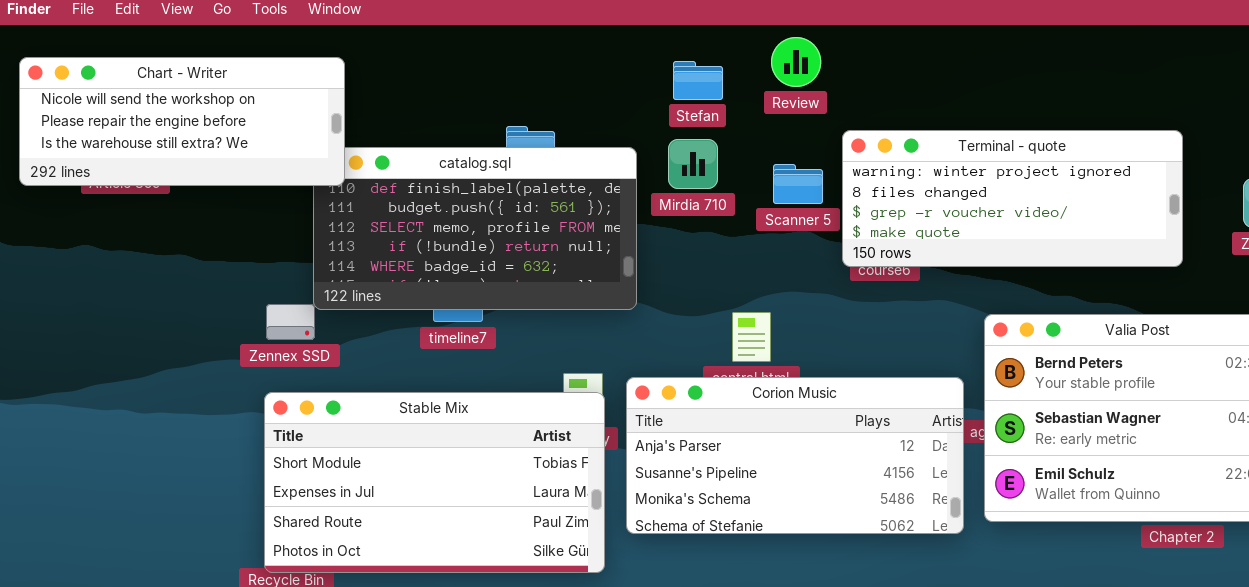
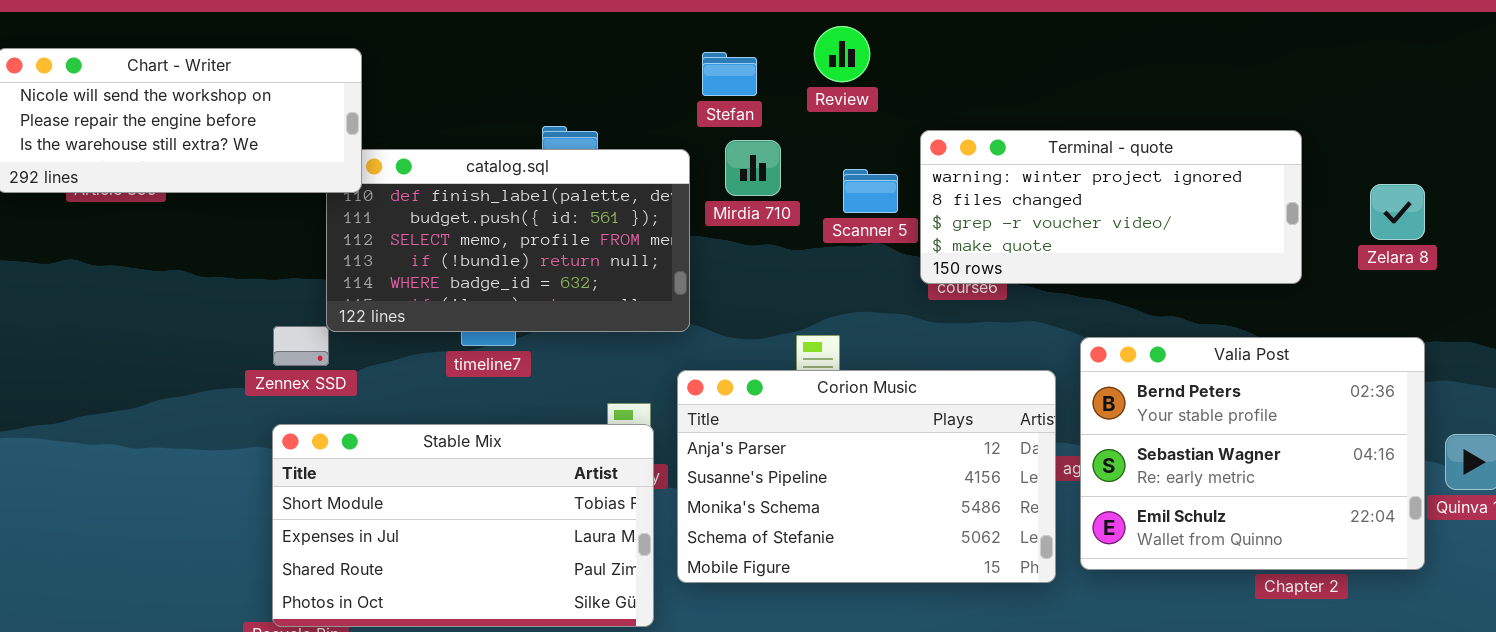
Review: [771,37,821,87] -> [814,26,870,82], moved
Stefan: [673,61,723,100] -> [702,52,757,96], moved
Corion Music: [626,377,964,534] -> [677,370,1056,583], resized

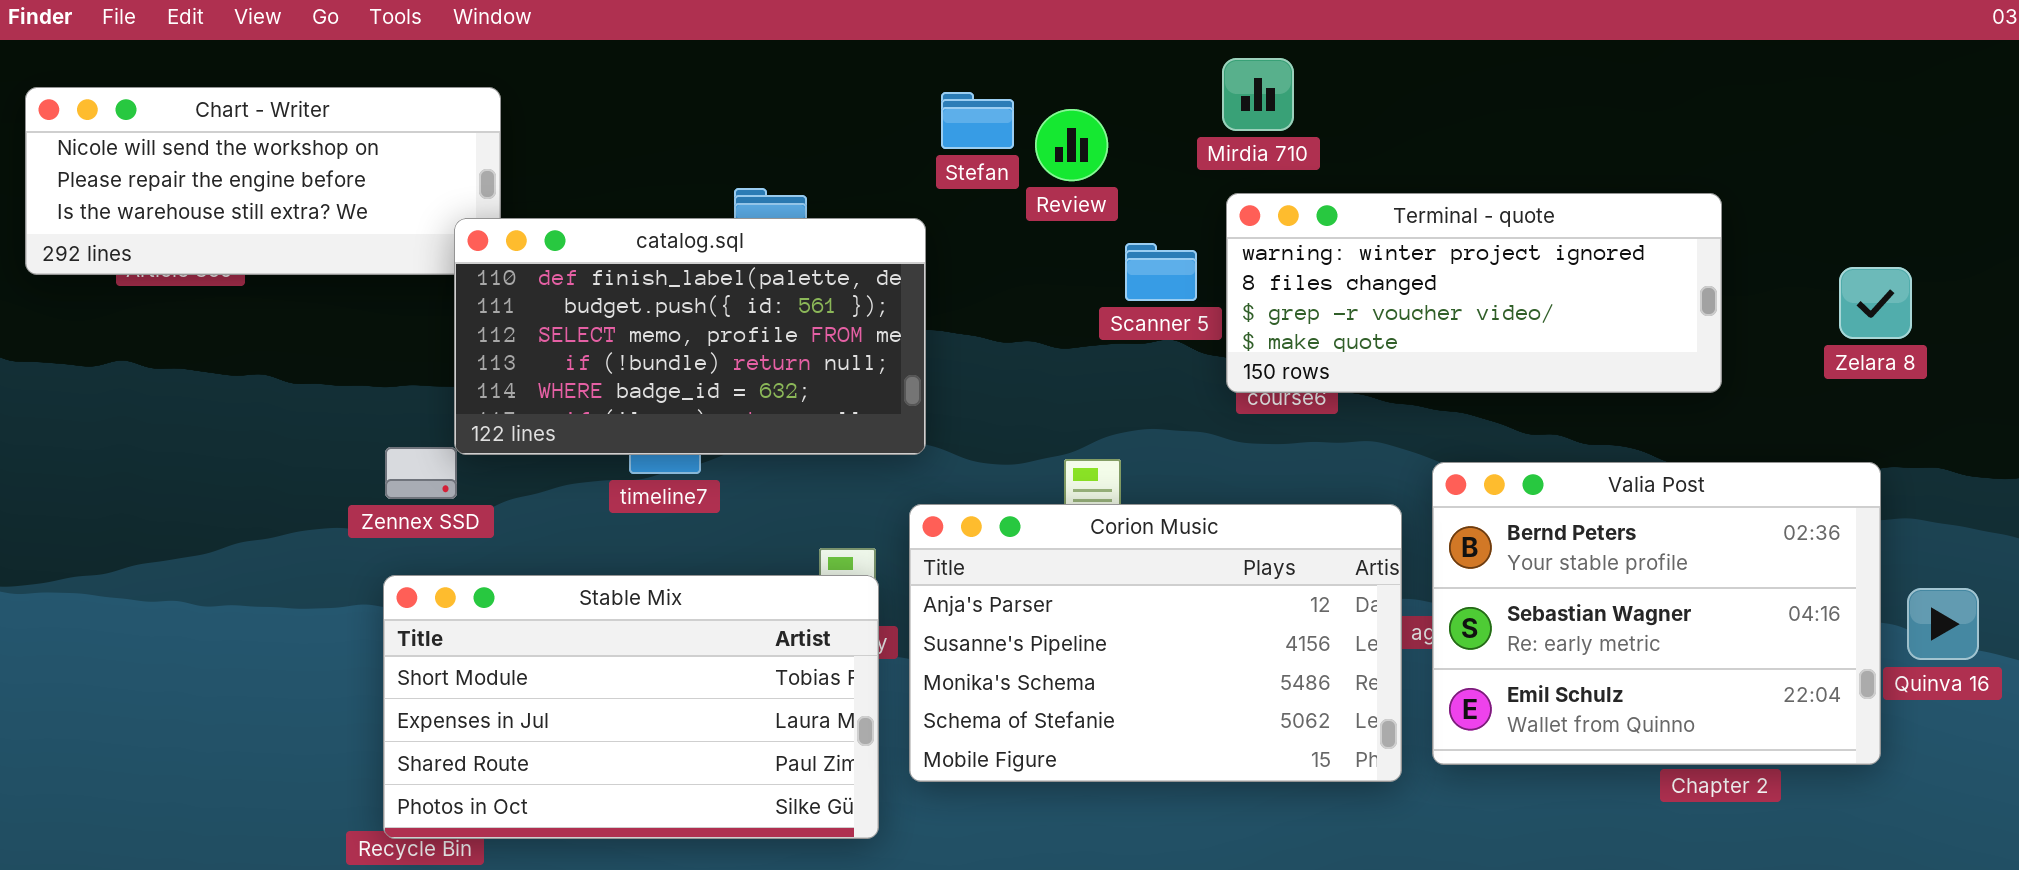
Review: [814,26,870,82] -> [1035,109,1108,181], moved
Mirdia 710: [725,140,781,196] -> [1222,58,1294,131], moved
catalog.sql: [326,149,690,332] -> [454,218,926,455], raised
Zelara 8: [1370,184,1425,240] -> [1839,267,1912,339], moved

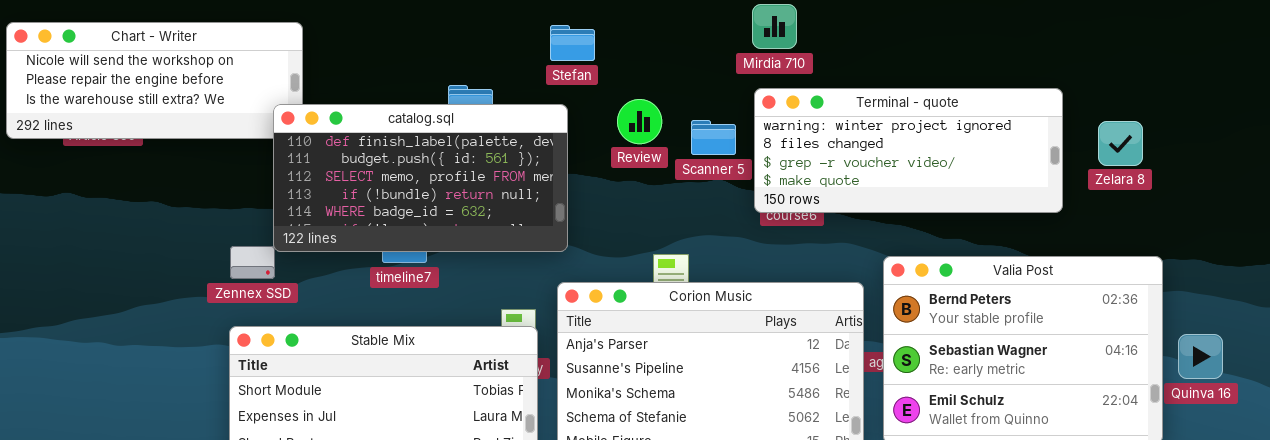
Stefan: [941,92,1014,149] -> [550,25,595,61], moved
Review: [1035,109,1108,181] -> [617,99,662,144], moved
Zelara 8: [1839,267,1912,339] -> [1098,121,1143,166], moved

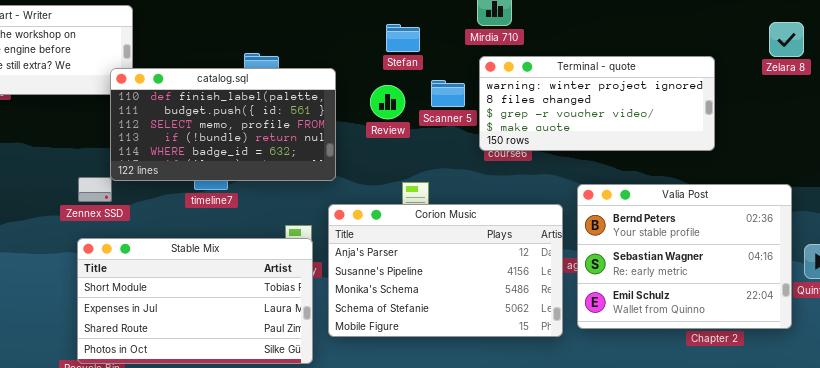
Stefan: [550,25,595,61] -> [386,24,420,52], moved
Review: [617,99,662,144] -> [370,85,405,119], moved
Zelara 8: [1098,121,1143,166] -> [769,22,804,57], moved

